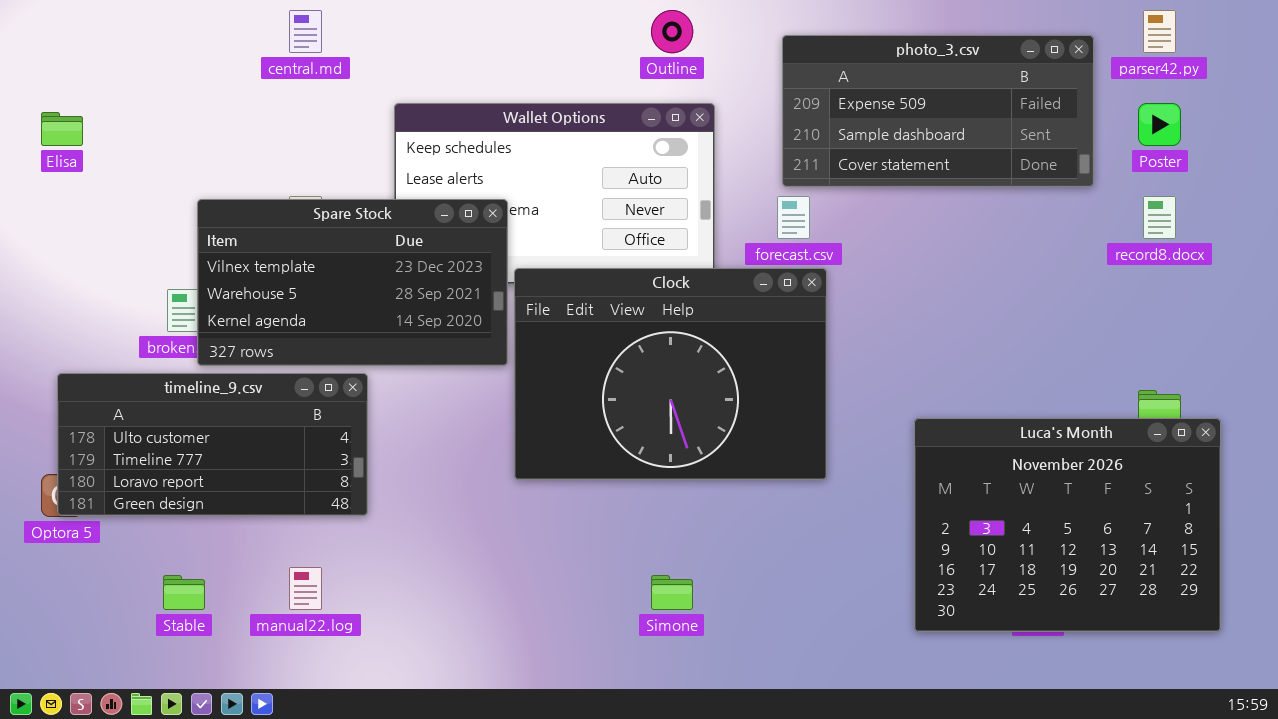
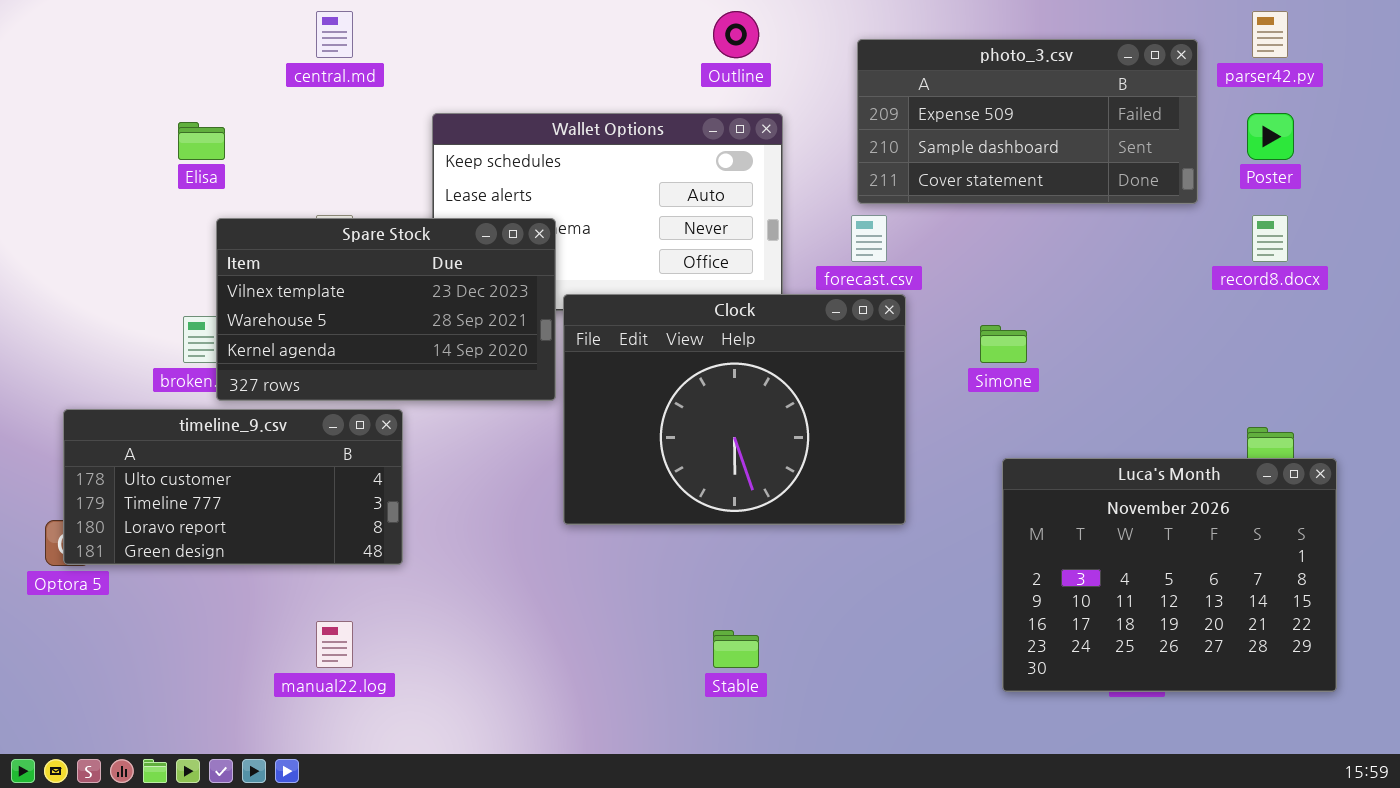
Elisa: [41,112,83,146] -> [178,122,225,160], moved
Stable: [163,575,205,610] -> [713,630,759,668], moved
Simone: [651,575,693,610] -> [980,325,1027,363], moved

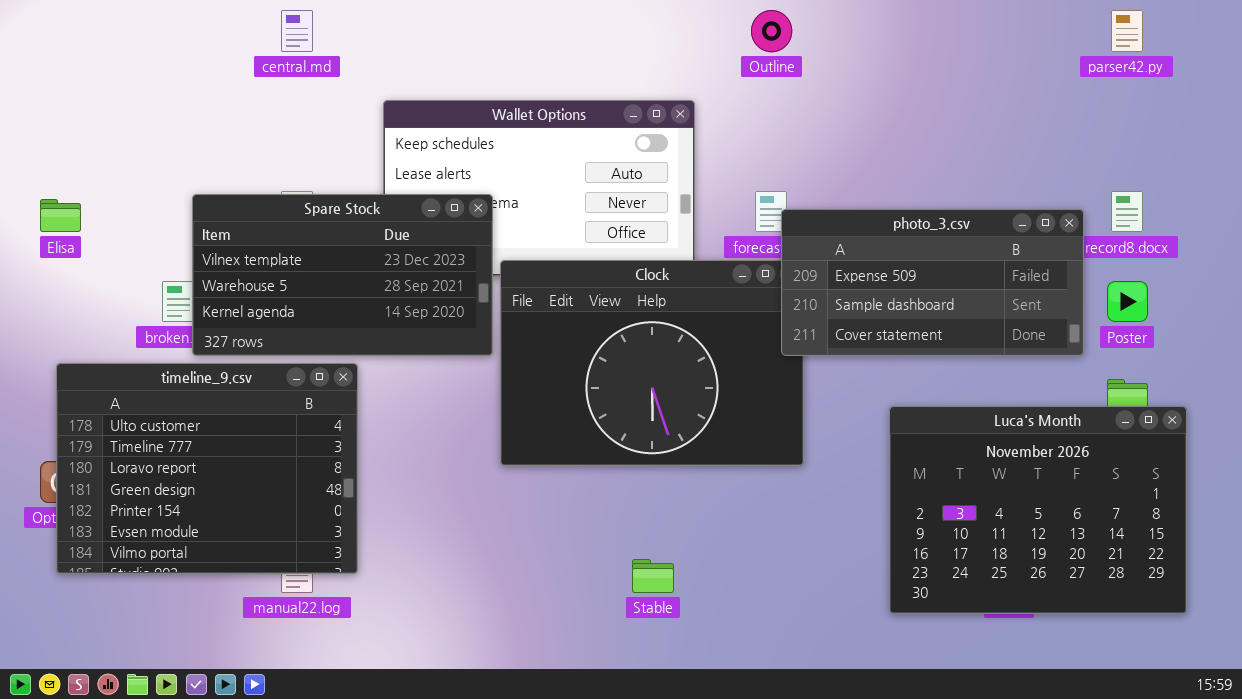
Outline: [713,11,759,58] -> [751,10,792,52], moved
photo_3.csv: [857,39,1198,204] -> [781,209,1084,356], moved
Poster: [1247,113,1294,160] -> [1107,281,1148,322], moved
Elisa: [178,122,225,160] -> [40,199,81,232], moved
timeline_9.csv: [63,409,403,565] -> [56,363,358,574], resized

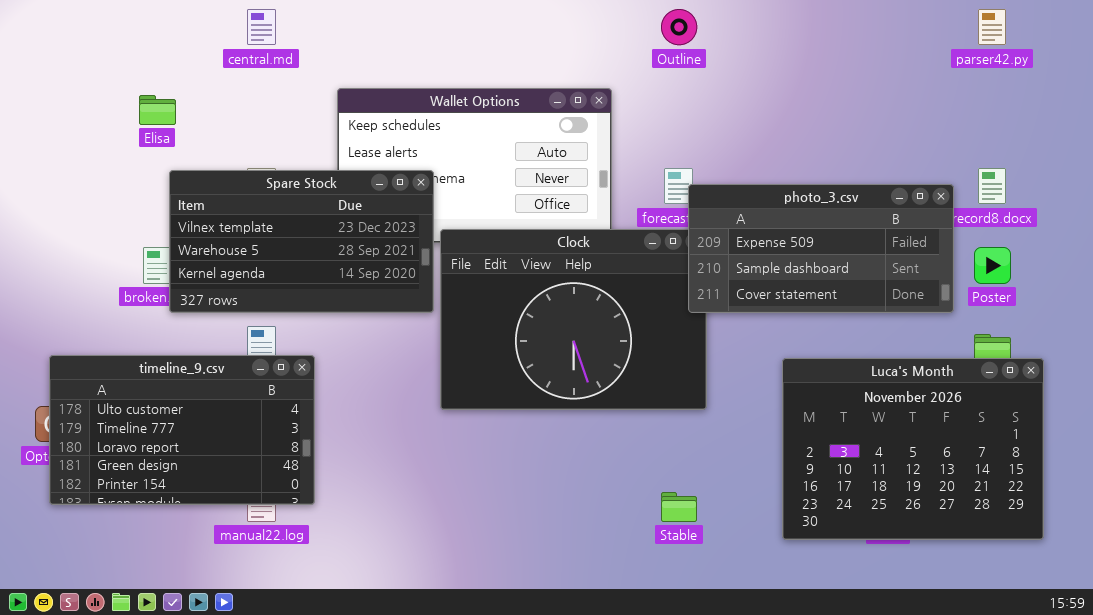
Elisa: [40,199,81,232] -> [139,95,176,125], moved
timeline_9.csv: [56,363,358,574] -> [49,355,315,505], resized
Stable: [632,559,674,593] -> [661,492,697,522], moved

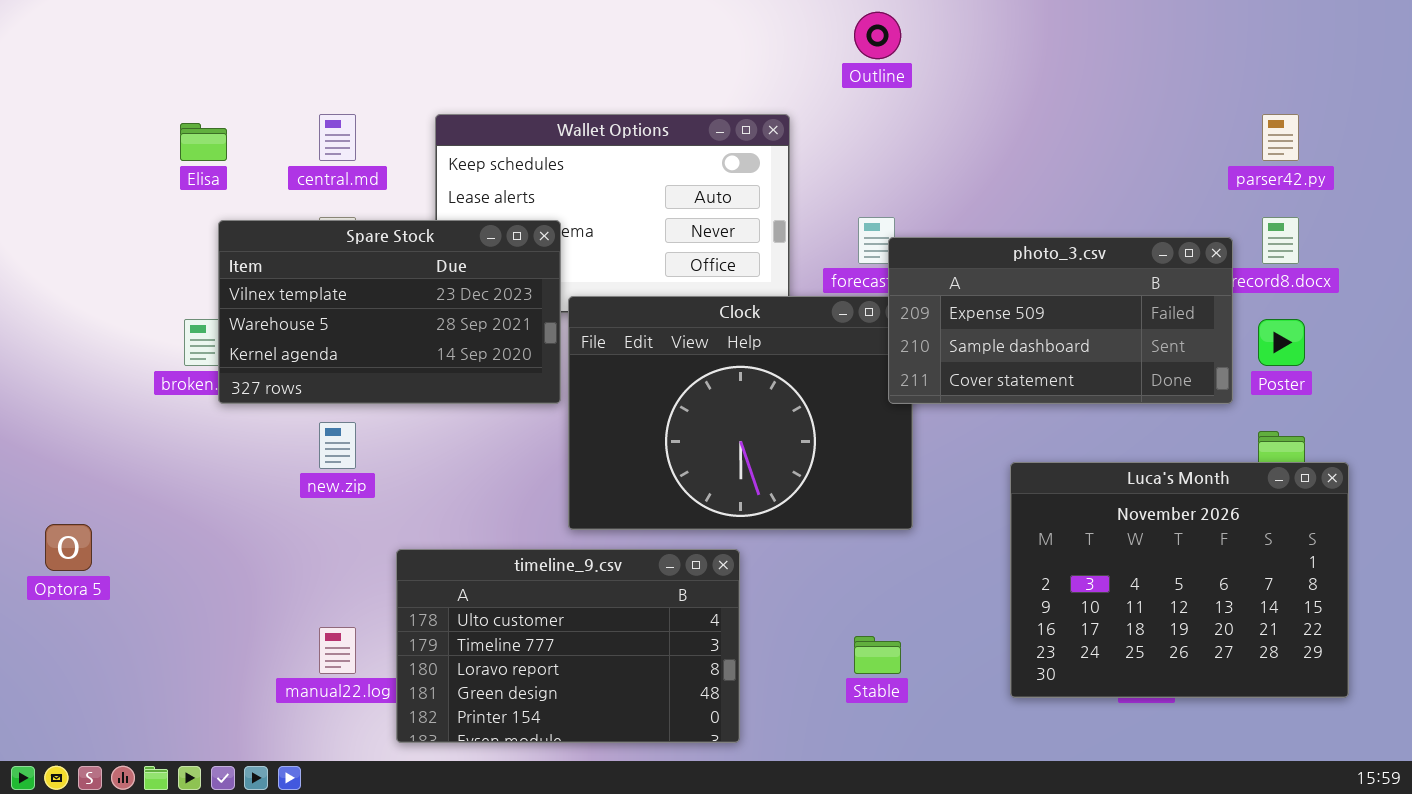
central.md: [247,9,276,45] -> [319,114,356,161], moved
parser42.py: [978,9,1006,45] -> [1262,114,1299,161], moved
timeline_9.csv: [49,355,315,505] -> [396,549,740,743], moved

